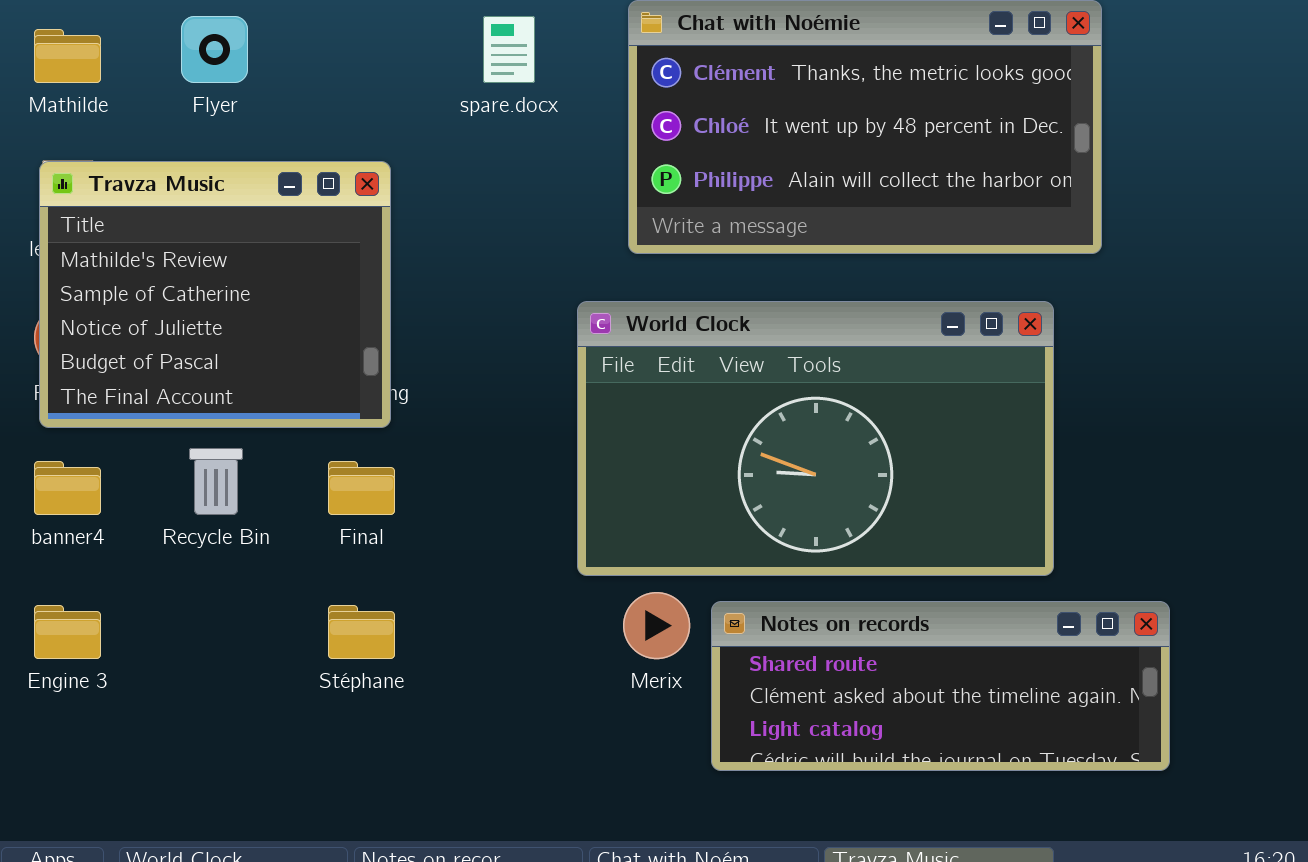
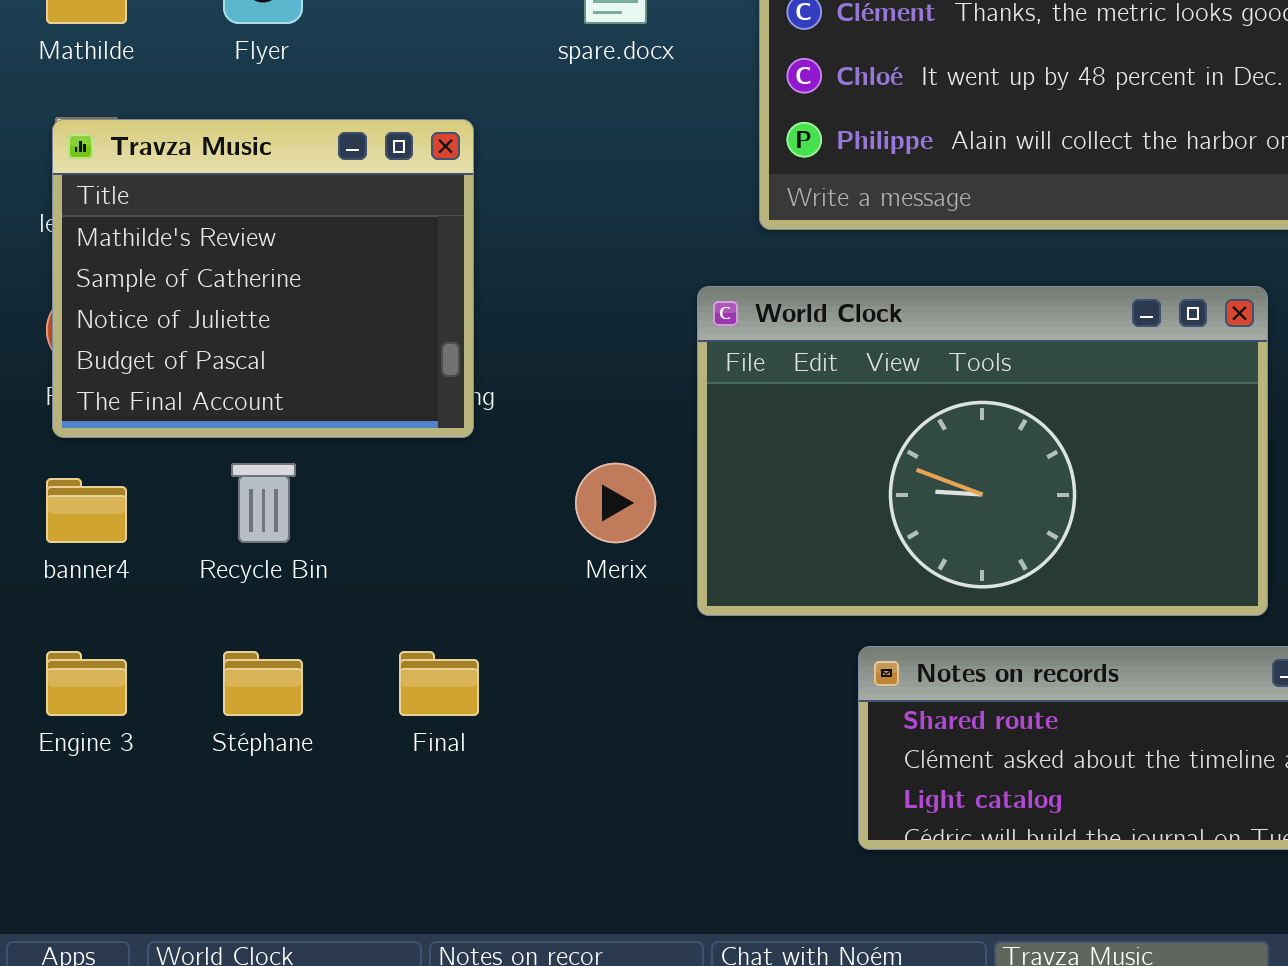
Final: [328,461,395,515] -> [399,651,479,716], moved
Merix: [623,592,690,659] -> [575,463,656,543], moved
Stéphane: [328,605,395,659] -> [223,651,303,716], moved

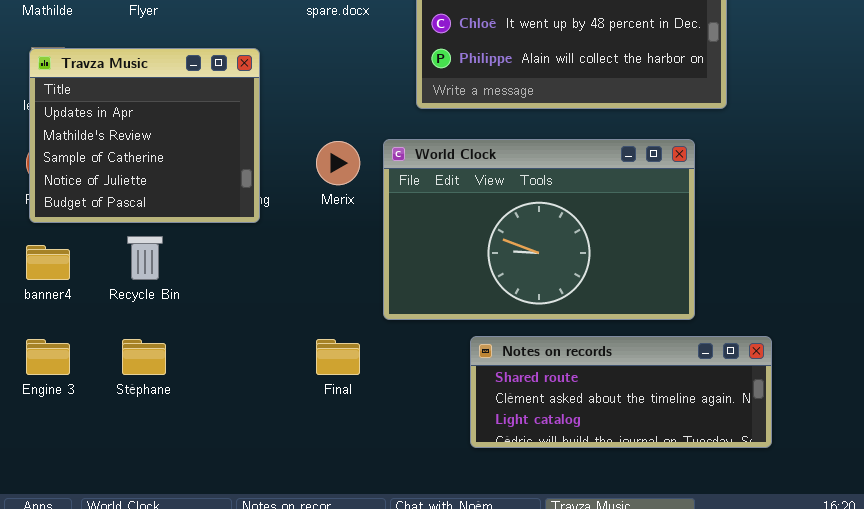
Travza Music: [52,119,474,438] -> [29,48,260,223], scrolled up 1 row
Merix: [575,463,656,543] -> [316,141,360,185], moved
Final: [399,651,479,716] -> [316,339,360,375], moved

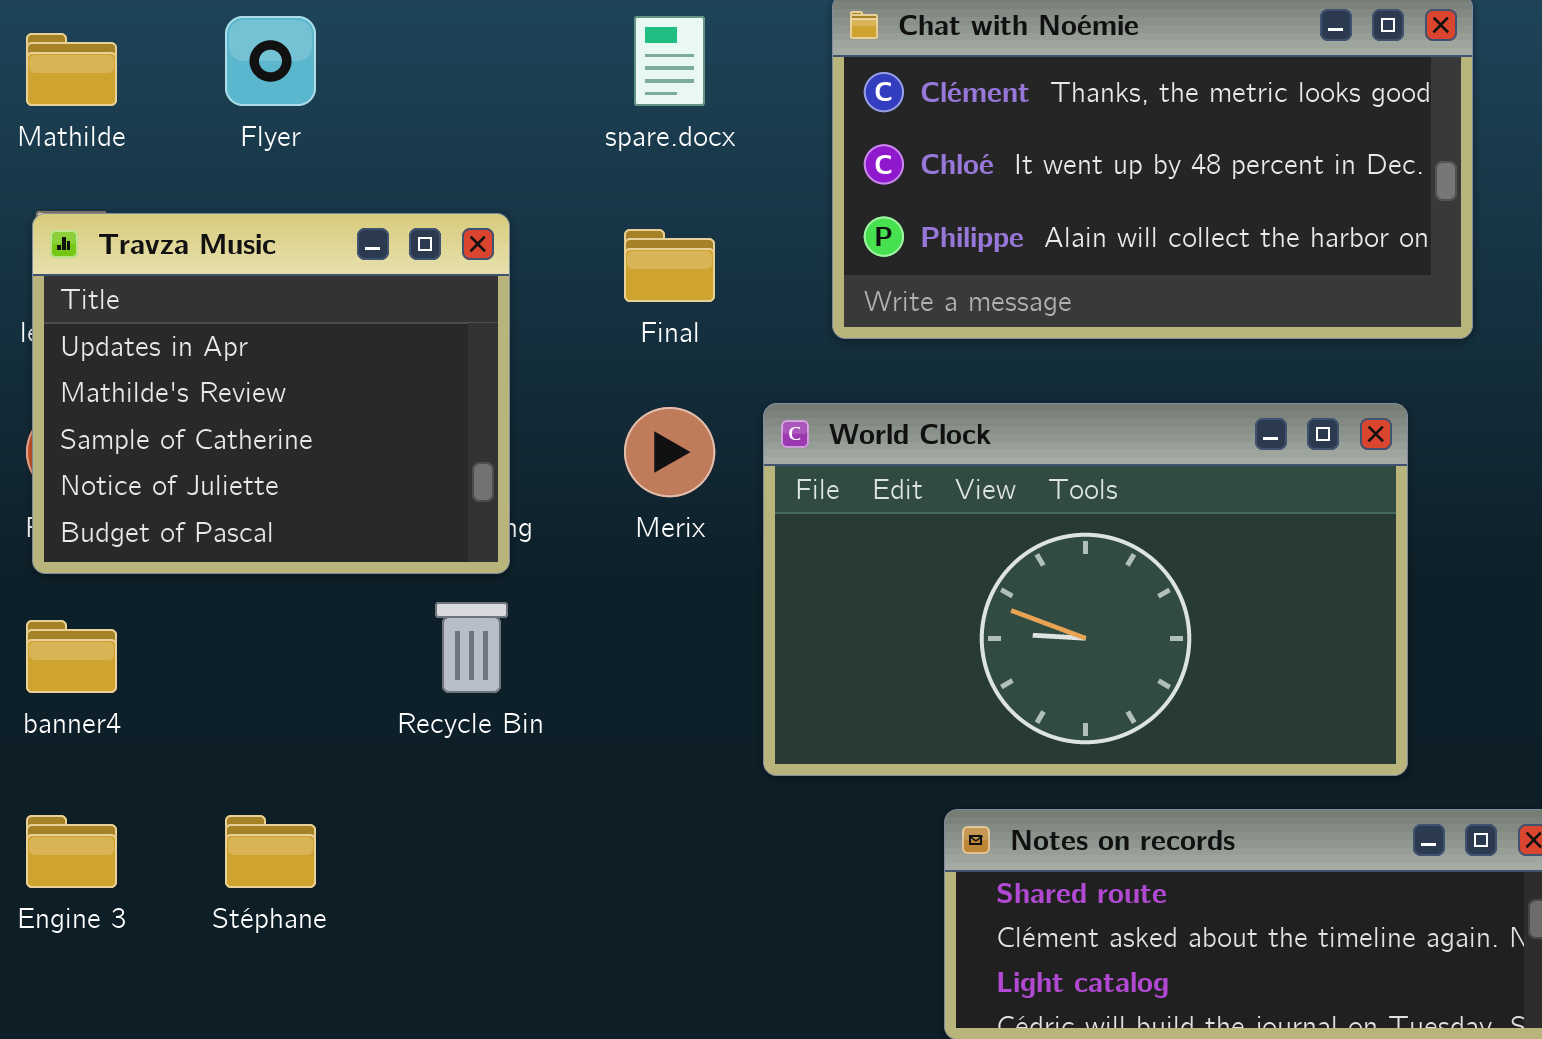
Recycle Bin: [127,236,163,280] -> [435,602,508,693], moved
Final: [316,339,360,375] -> [624,229,715,302], moved

